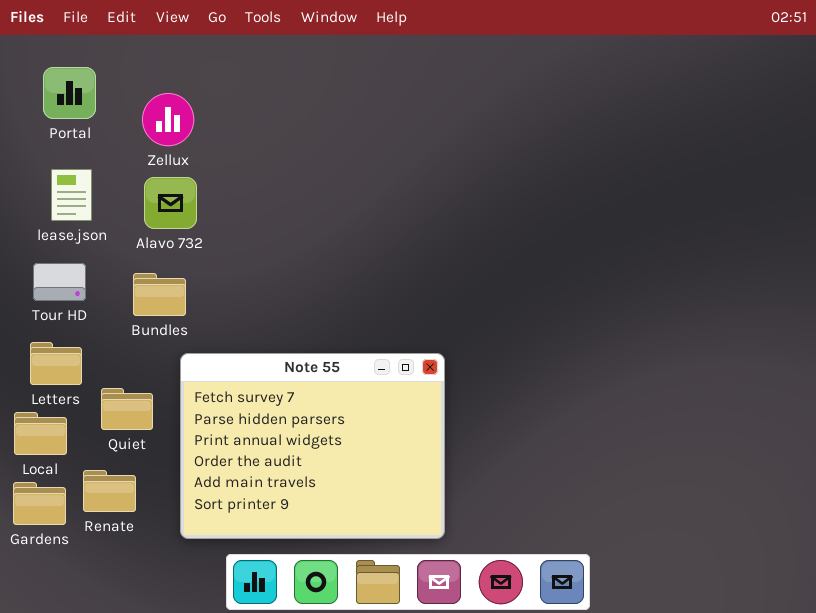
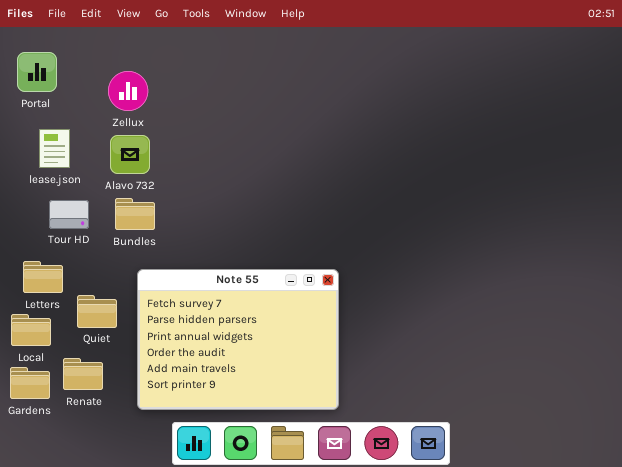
Portal: [43,67,96,119] -> [17,52,57,92], moved
Tour HD: [33,263,86,301] -> [49,200,89,229], moved
Bundles: [133,273,186,316] -> [115,198,155,230], moved

